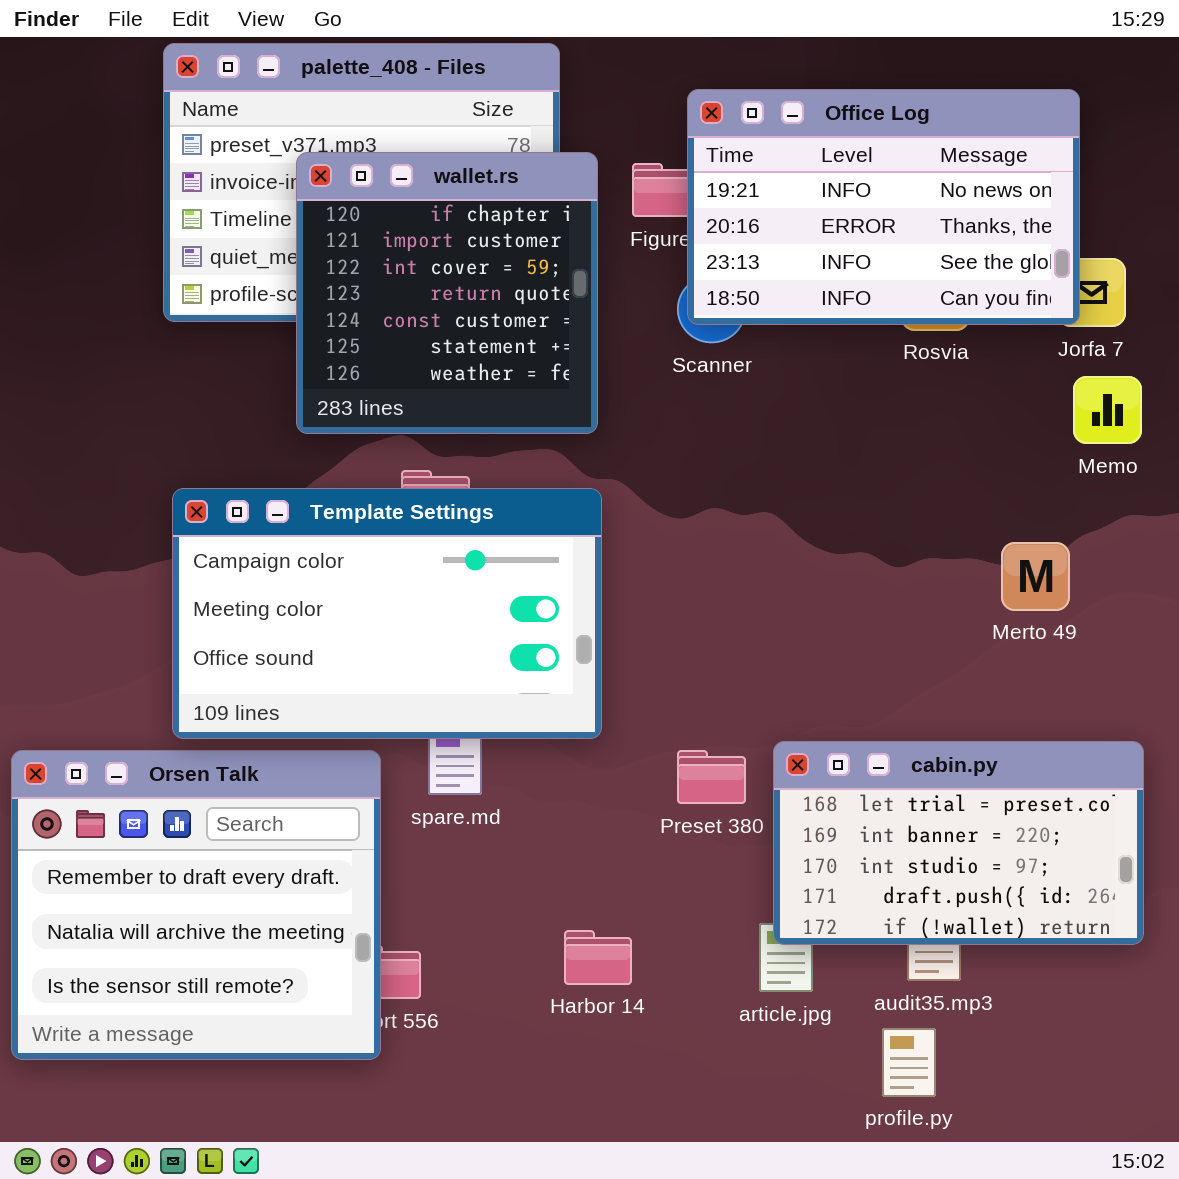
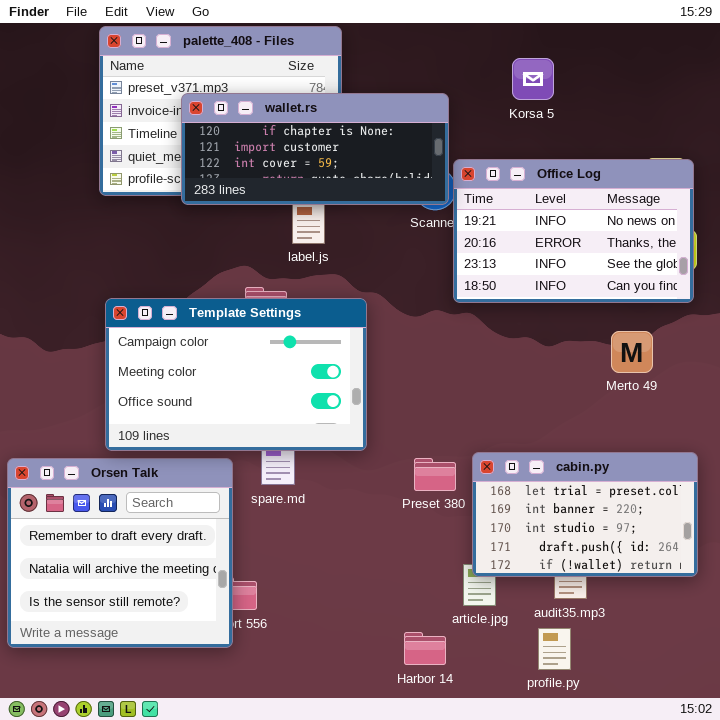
Office Log: [687,89,1080,325] -> [453,159,694,303], moved
wallet.rs: [296,152,598,434] -> [181,93,449,205], resized
Harbor 14: [564,930,632,985] -> [404,632,446,665], moved

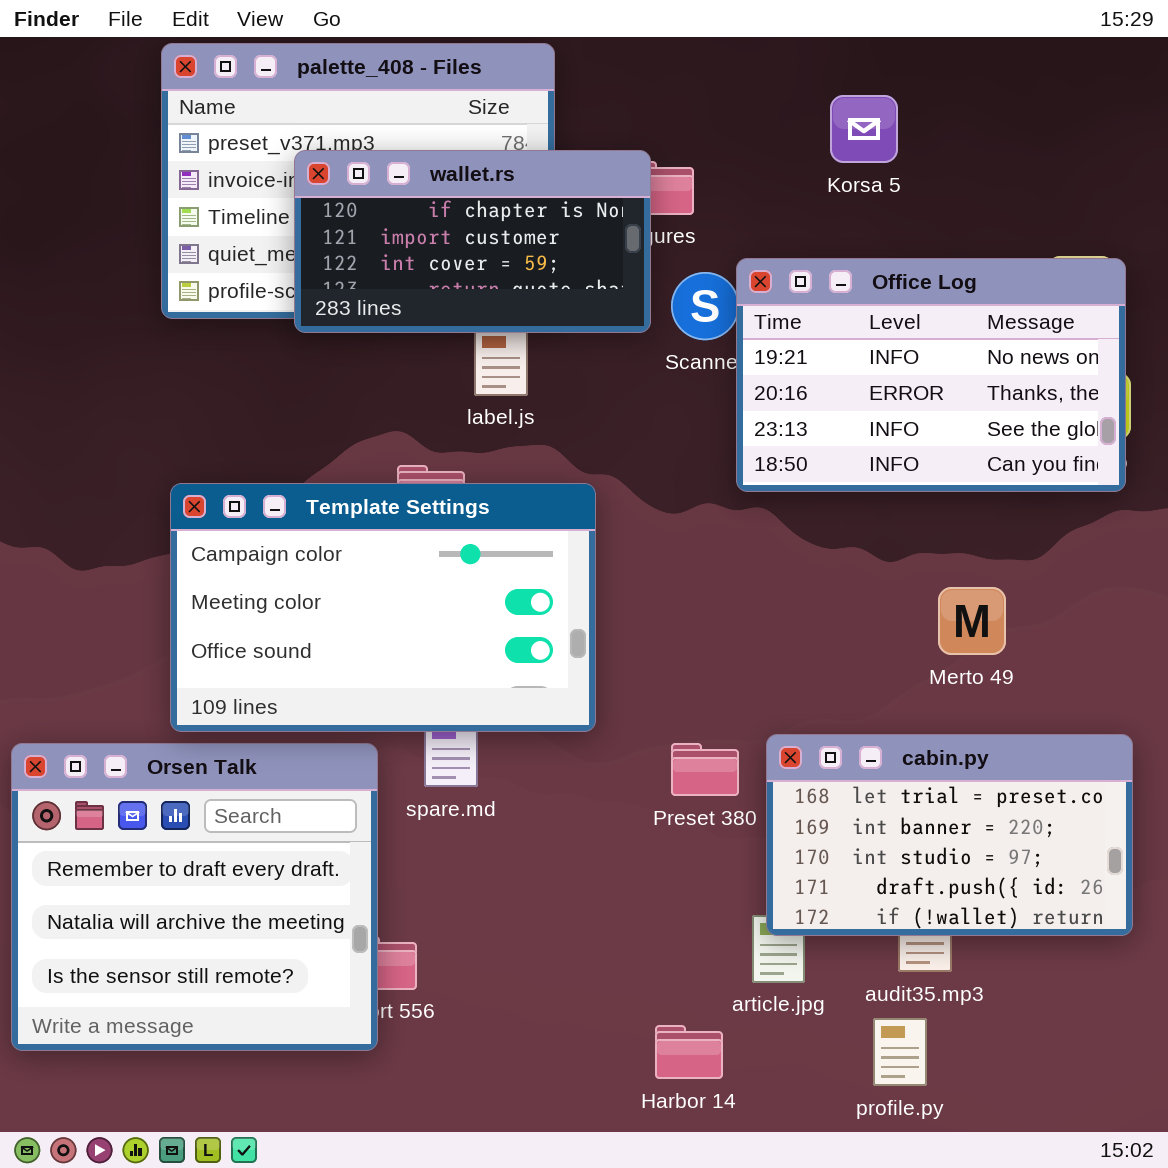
wallet.rs: [181,93,449,205] -> [294,150,651,333], resized
Merto 49: [611,331,653,373] -> [938,587,1006,655], moved

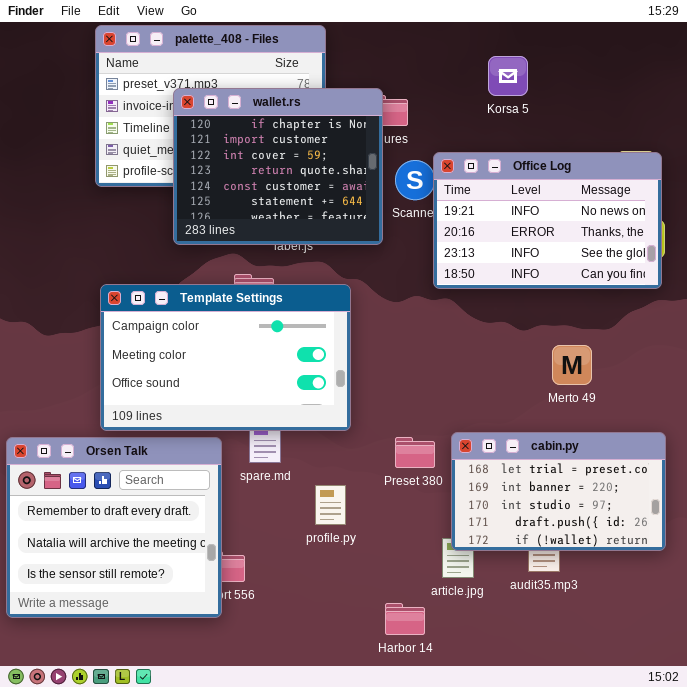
wallet.rs: [294,150,651,333] -> [173,88,383,245], resized
profile.py: [873,1018,927,1086] -> [315,485,346,525], moved

